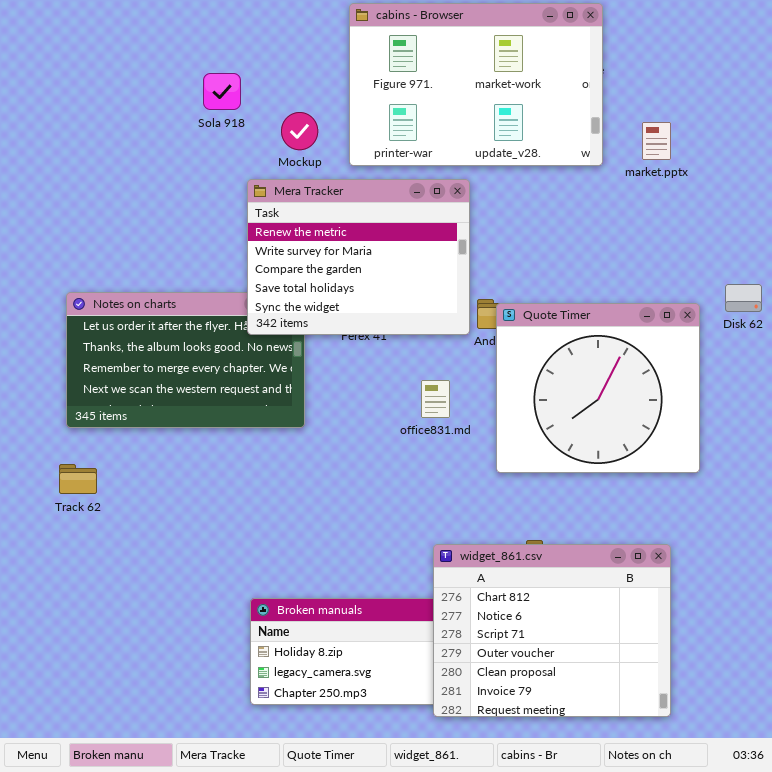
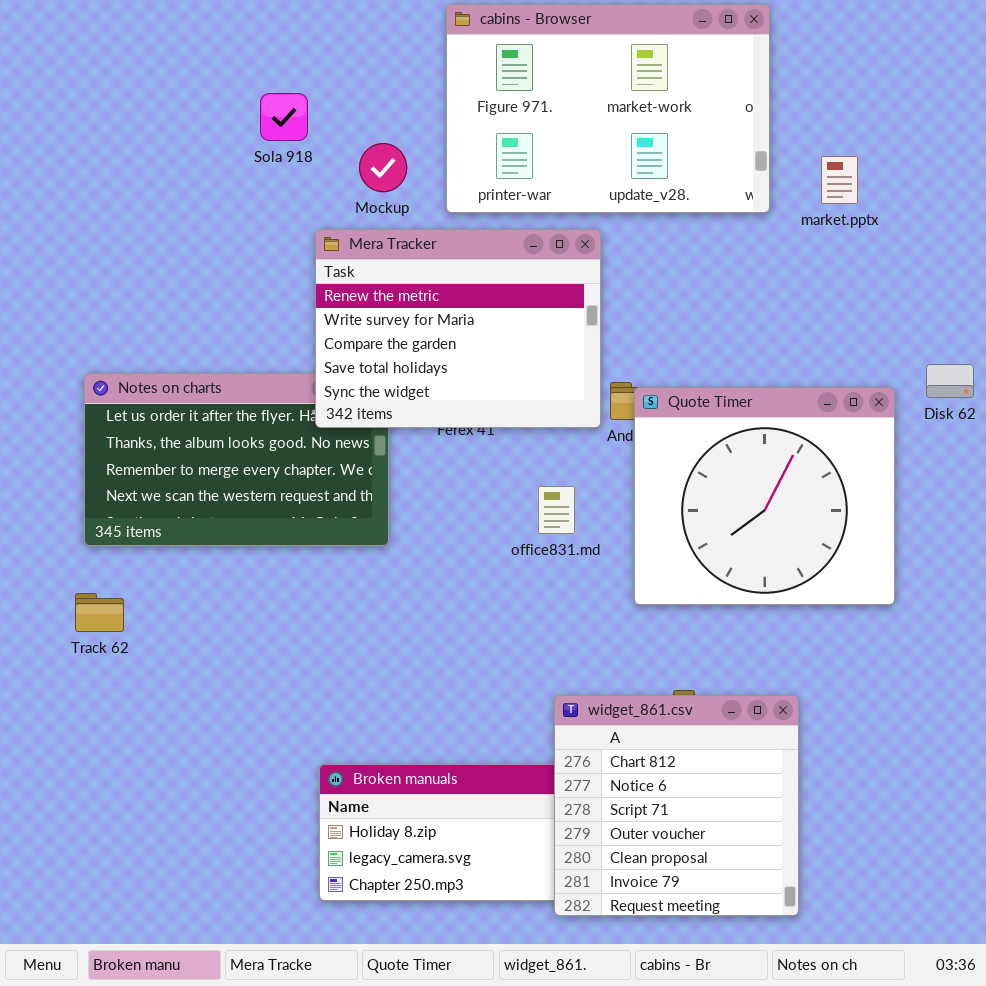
widget_861.csv: [433,544,671,717] -> [554,695,799,916], resized

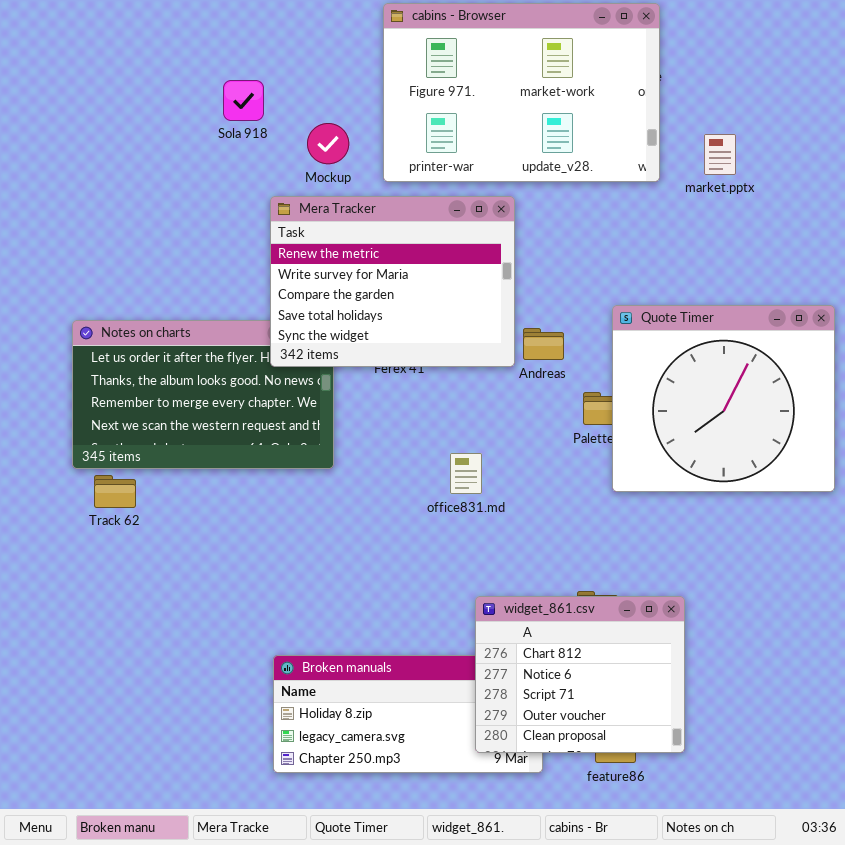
Quote Timer: [634,387,895,605] -> [612,305,835,492], moved
office831.md: [538,486,575,534] -> [450,453,482,494], moved
Track 62: [75,593,124,632] -> [94,475,136,508], moved
widget_861.csv: [554,695,799,916] -> [475,596,685,753], resized

